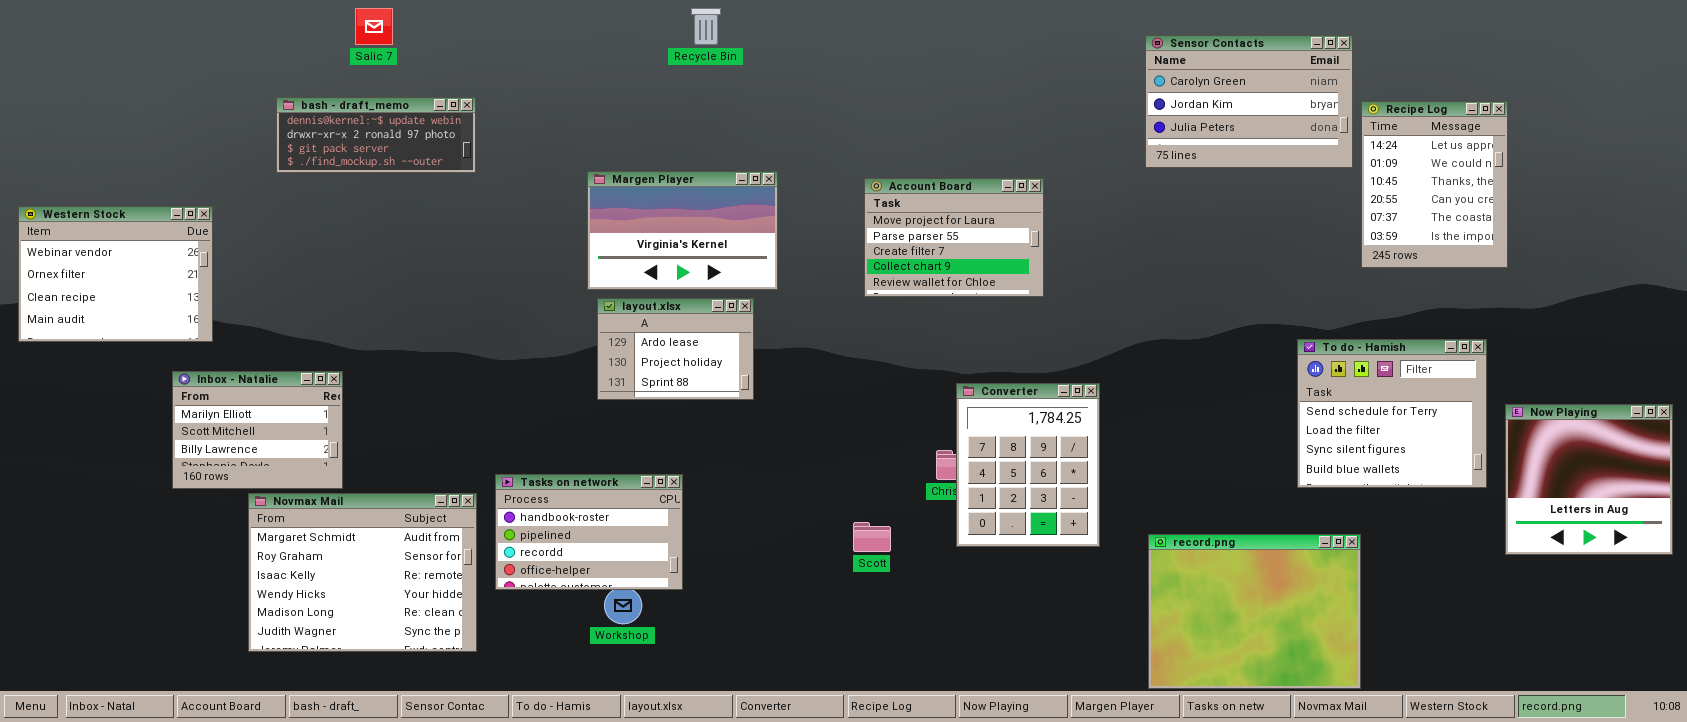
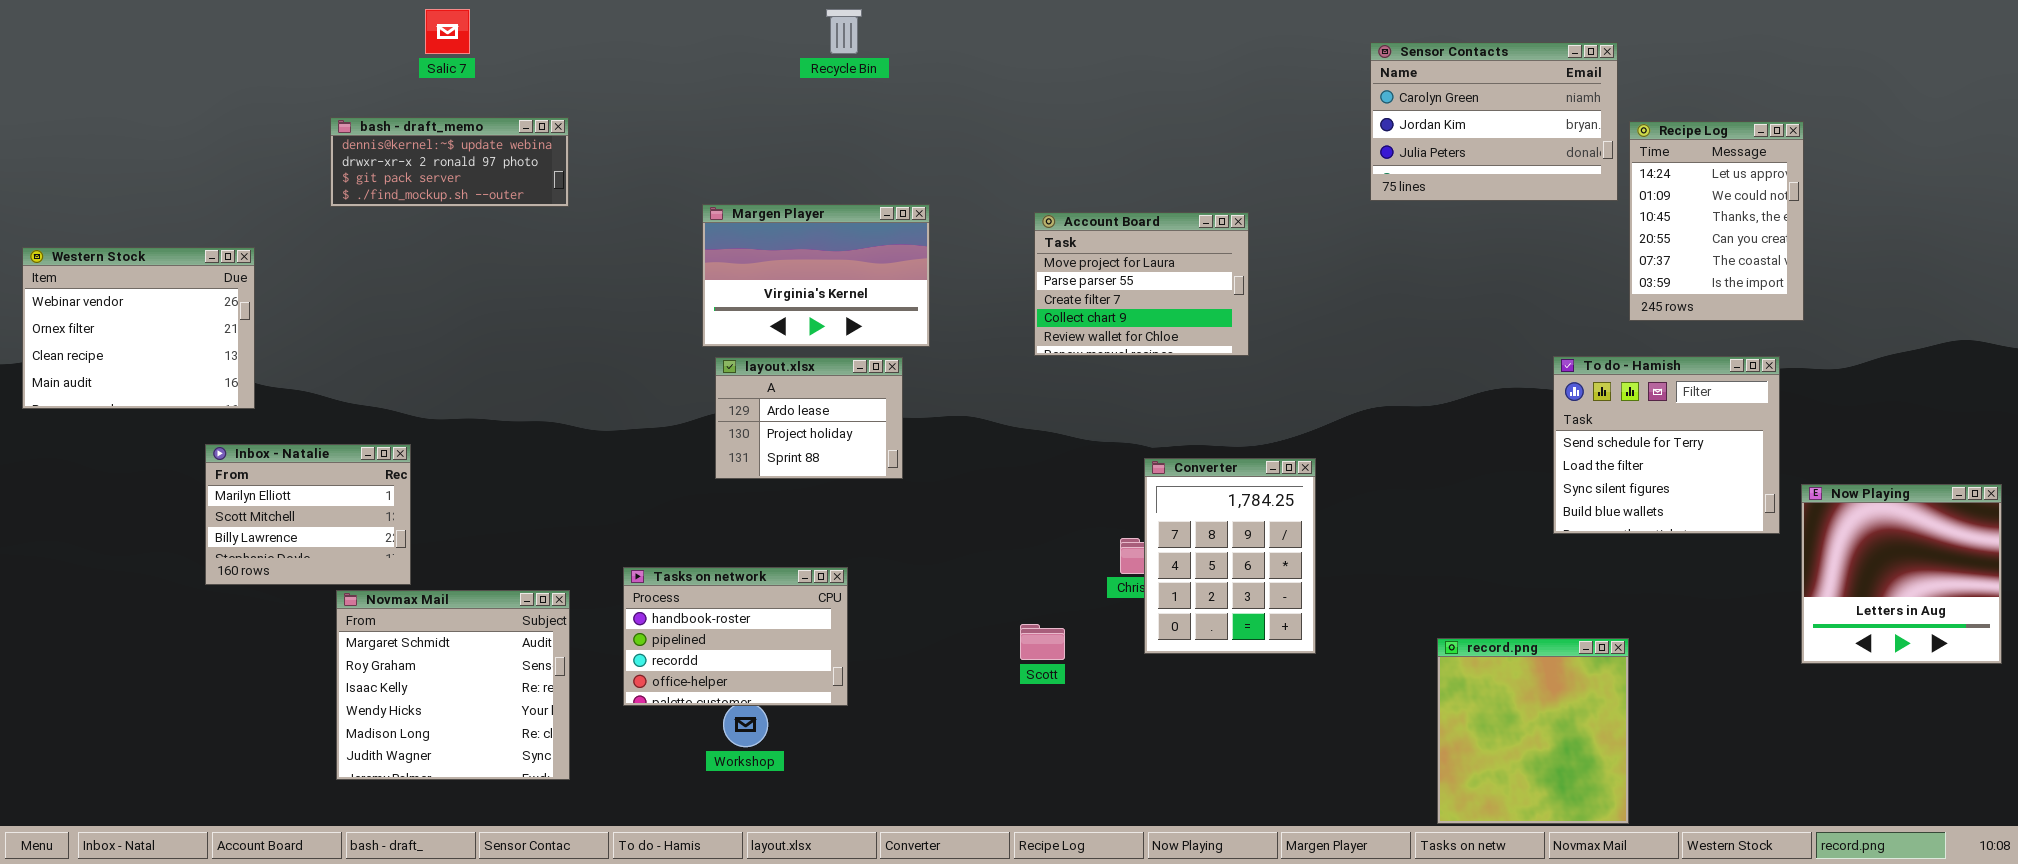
To do - Hamish: [1297,339,1487,488] -> [1553,356,1780,534], moved
Tasks on network: [495,474,683,590] -> [623,567,848,706], moved
Novmax Mail: [248,493,477,652] -> [336,590,570,780], resized
record.png: [1148,534,1361,689] -> [1437,638,1629,824], resized

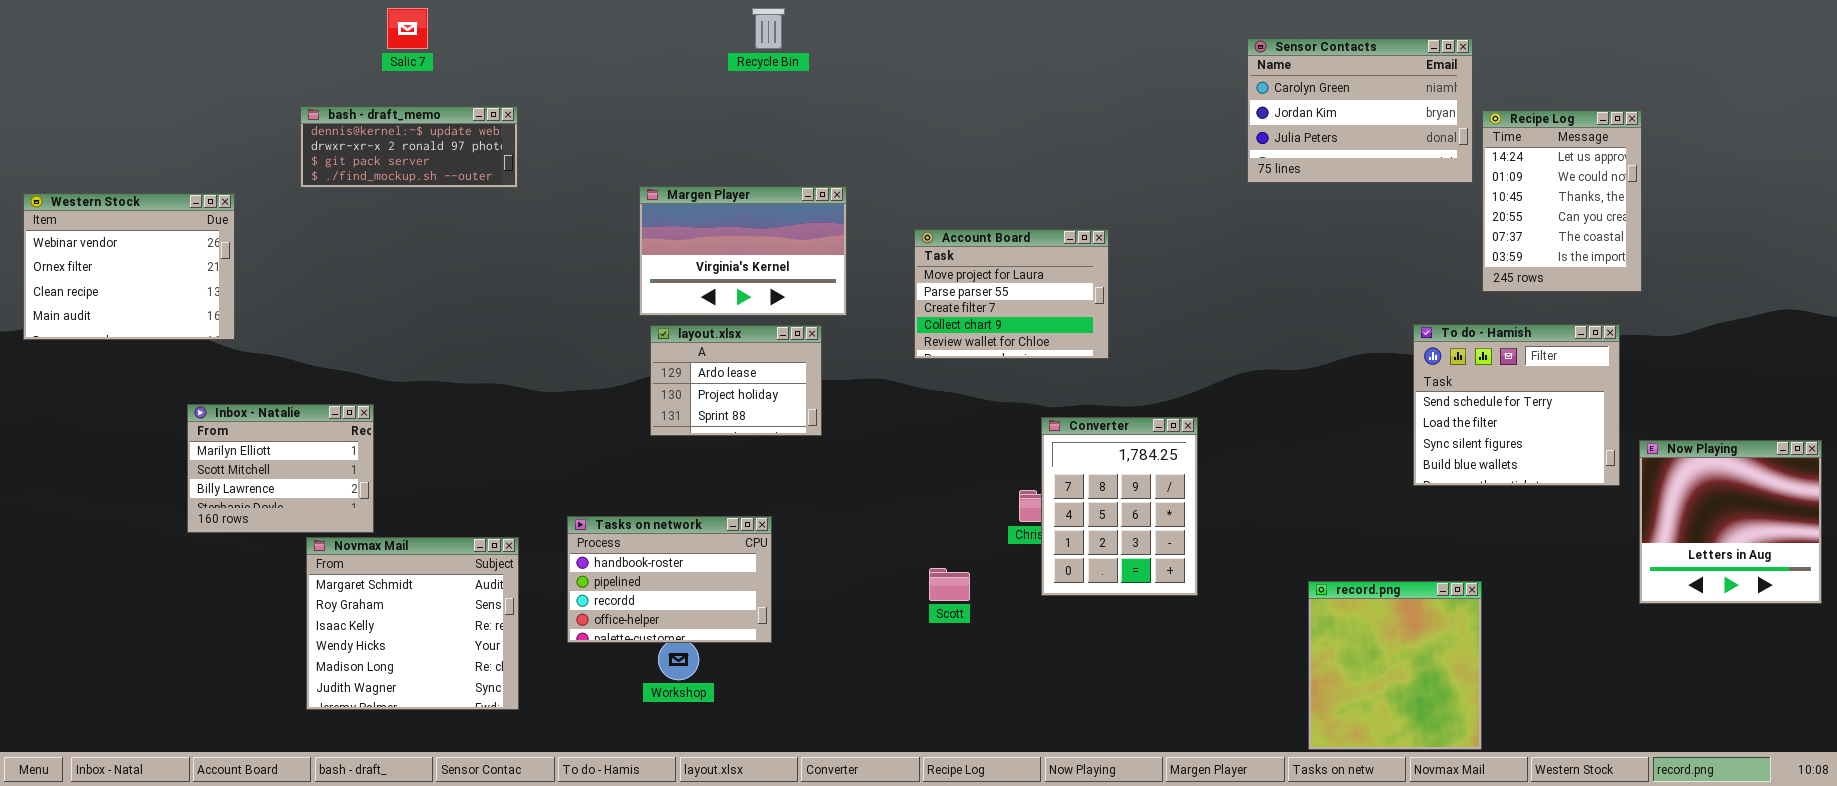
Account Board: [1034,212,1249,356] -> [914,229,1109,359], moved
Western Stock: [22,247,255,409] -> [23,193,235,340], moved

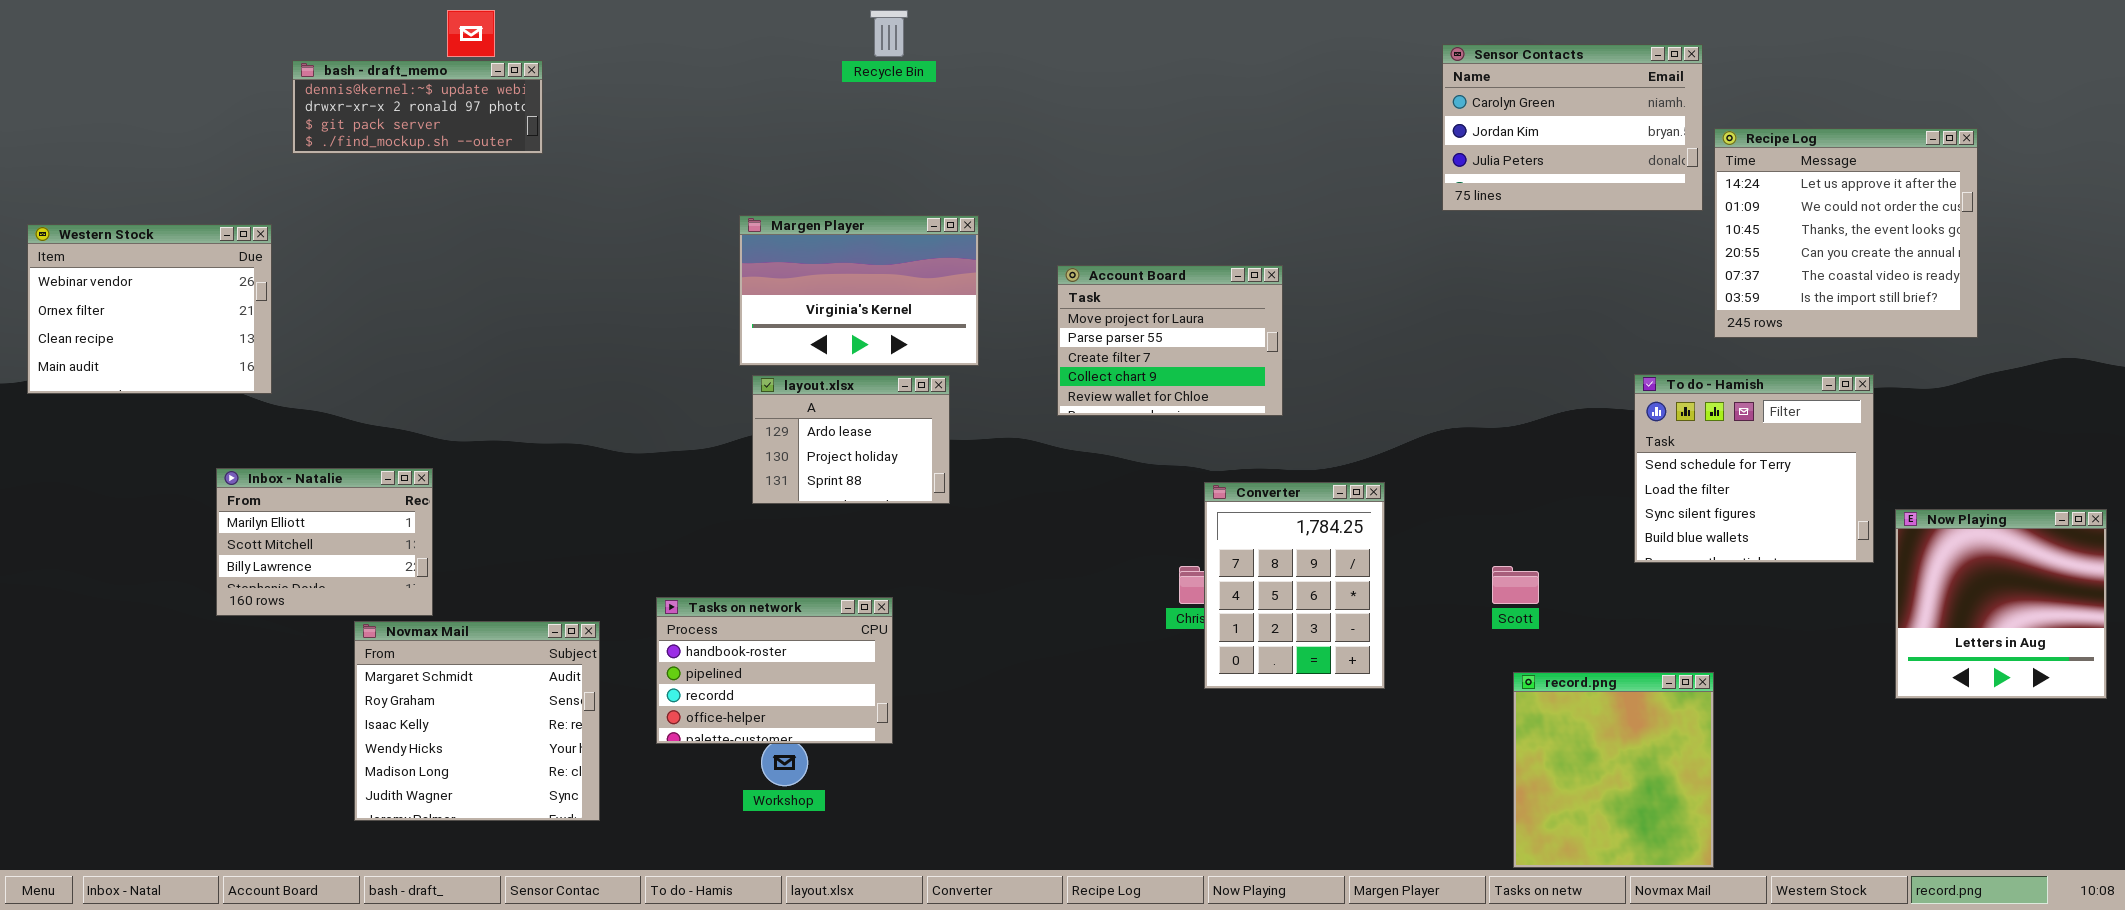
bash - draft_memo: [300,106,518,188] -> [292,60,543,154], moved
Recipe Log: [1482,110,1642,292] -> [1714,128,1978,338], resized
Scott: [929,568,970,601] -> [1492,566,1539,604], moved

